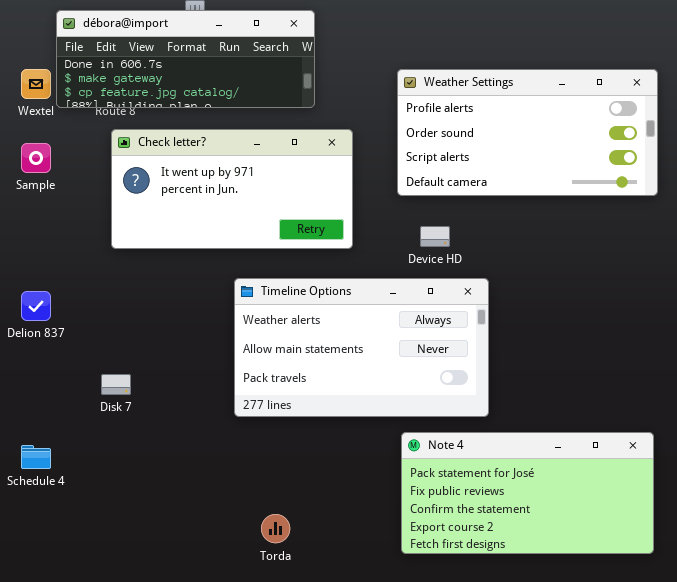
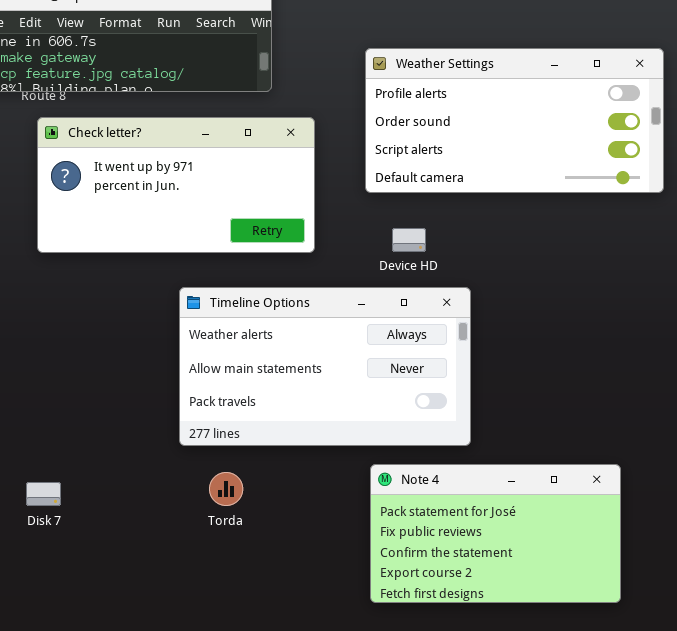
Disk 7: [101,374,131,395] -> [26,482,61,506], moved
Note 4: [401,432,654,554] -> [370,464,621,603], resized
Torda: [261,514,290,543] -> [209,472,243,506], moved

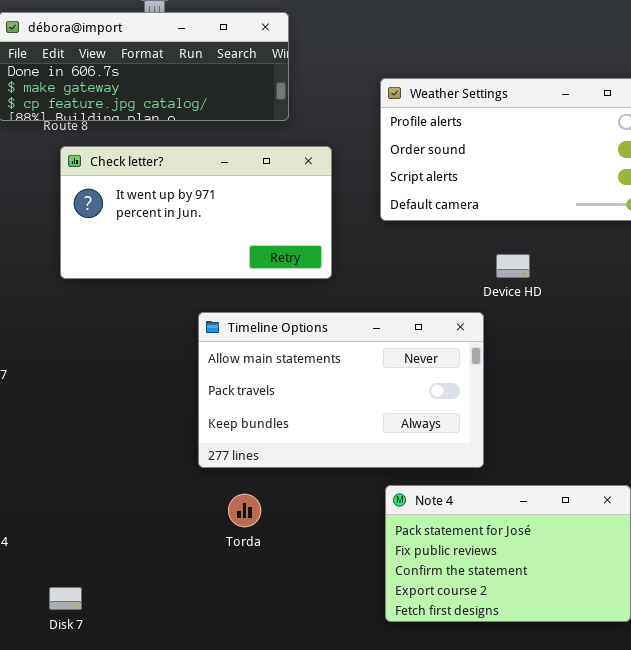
Device HD: [392,228,426,252] -> [496,254,530,278], moved
Timeline Options: [179,287,471,446] -> [198,312,484,468], scrolled down 1 row
Disk 7: [26,482,61,506] -> [49,587,82,610], moved

